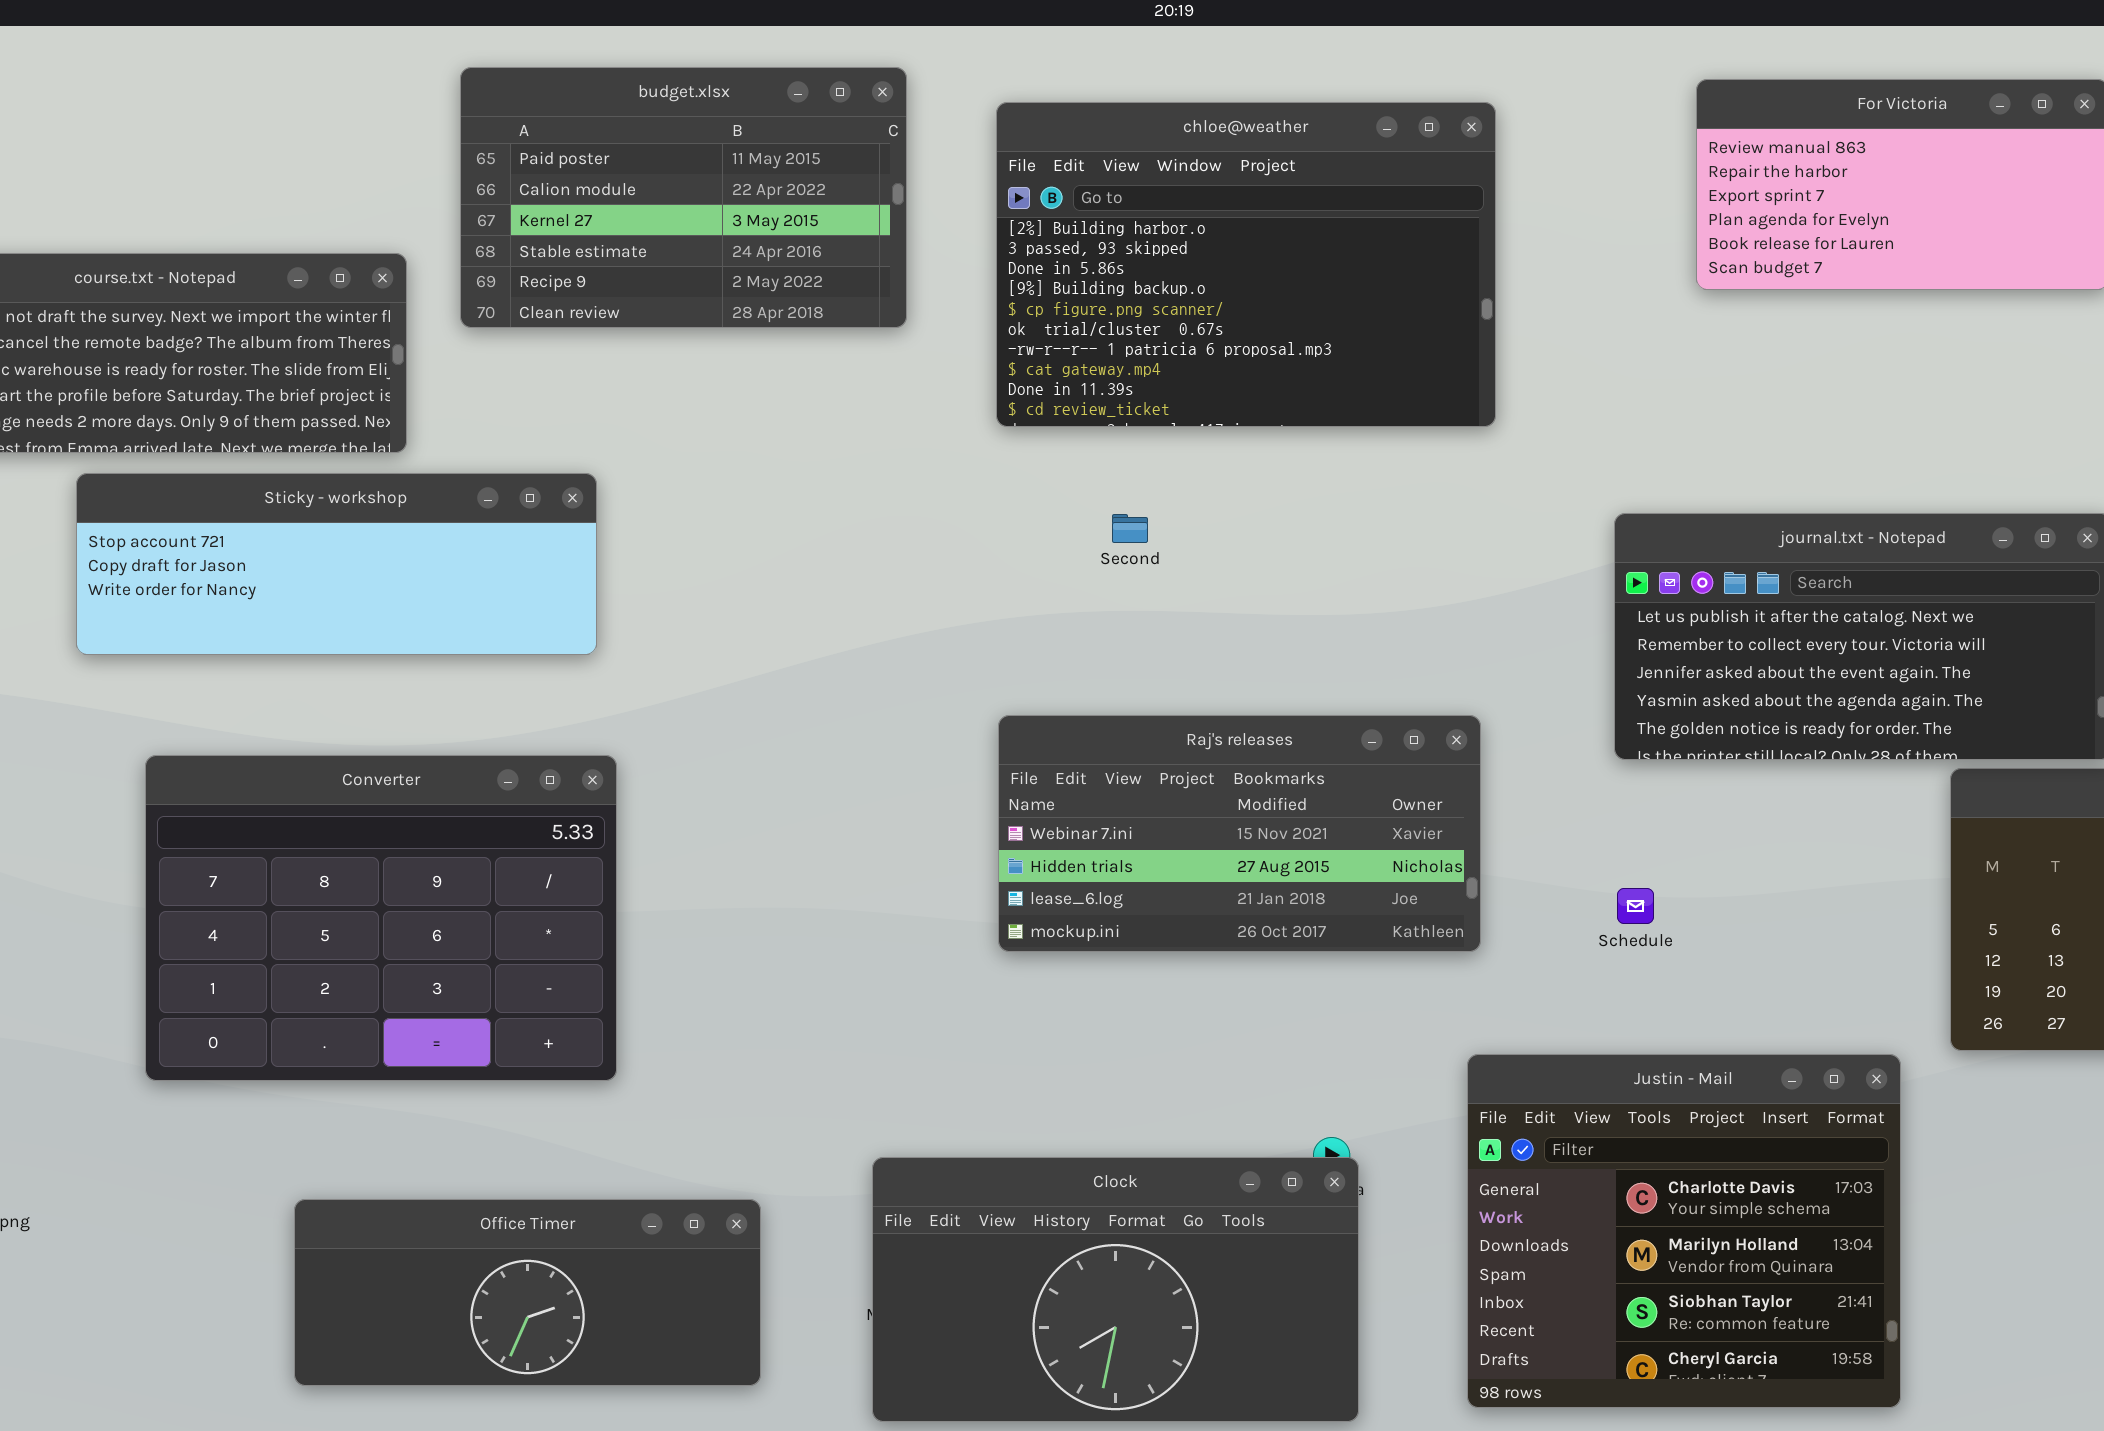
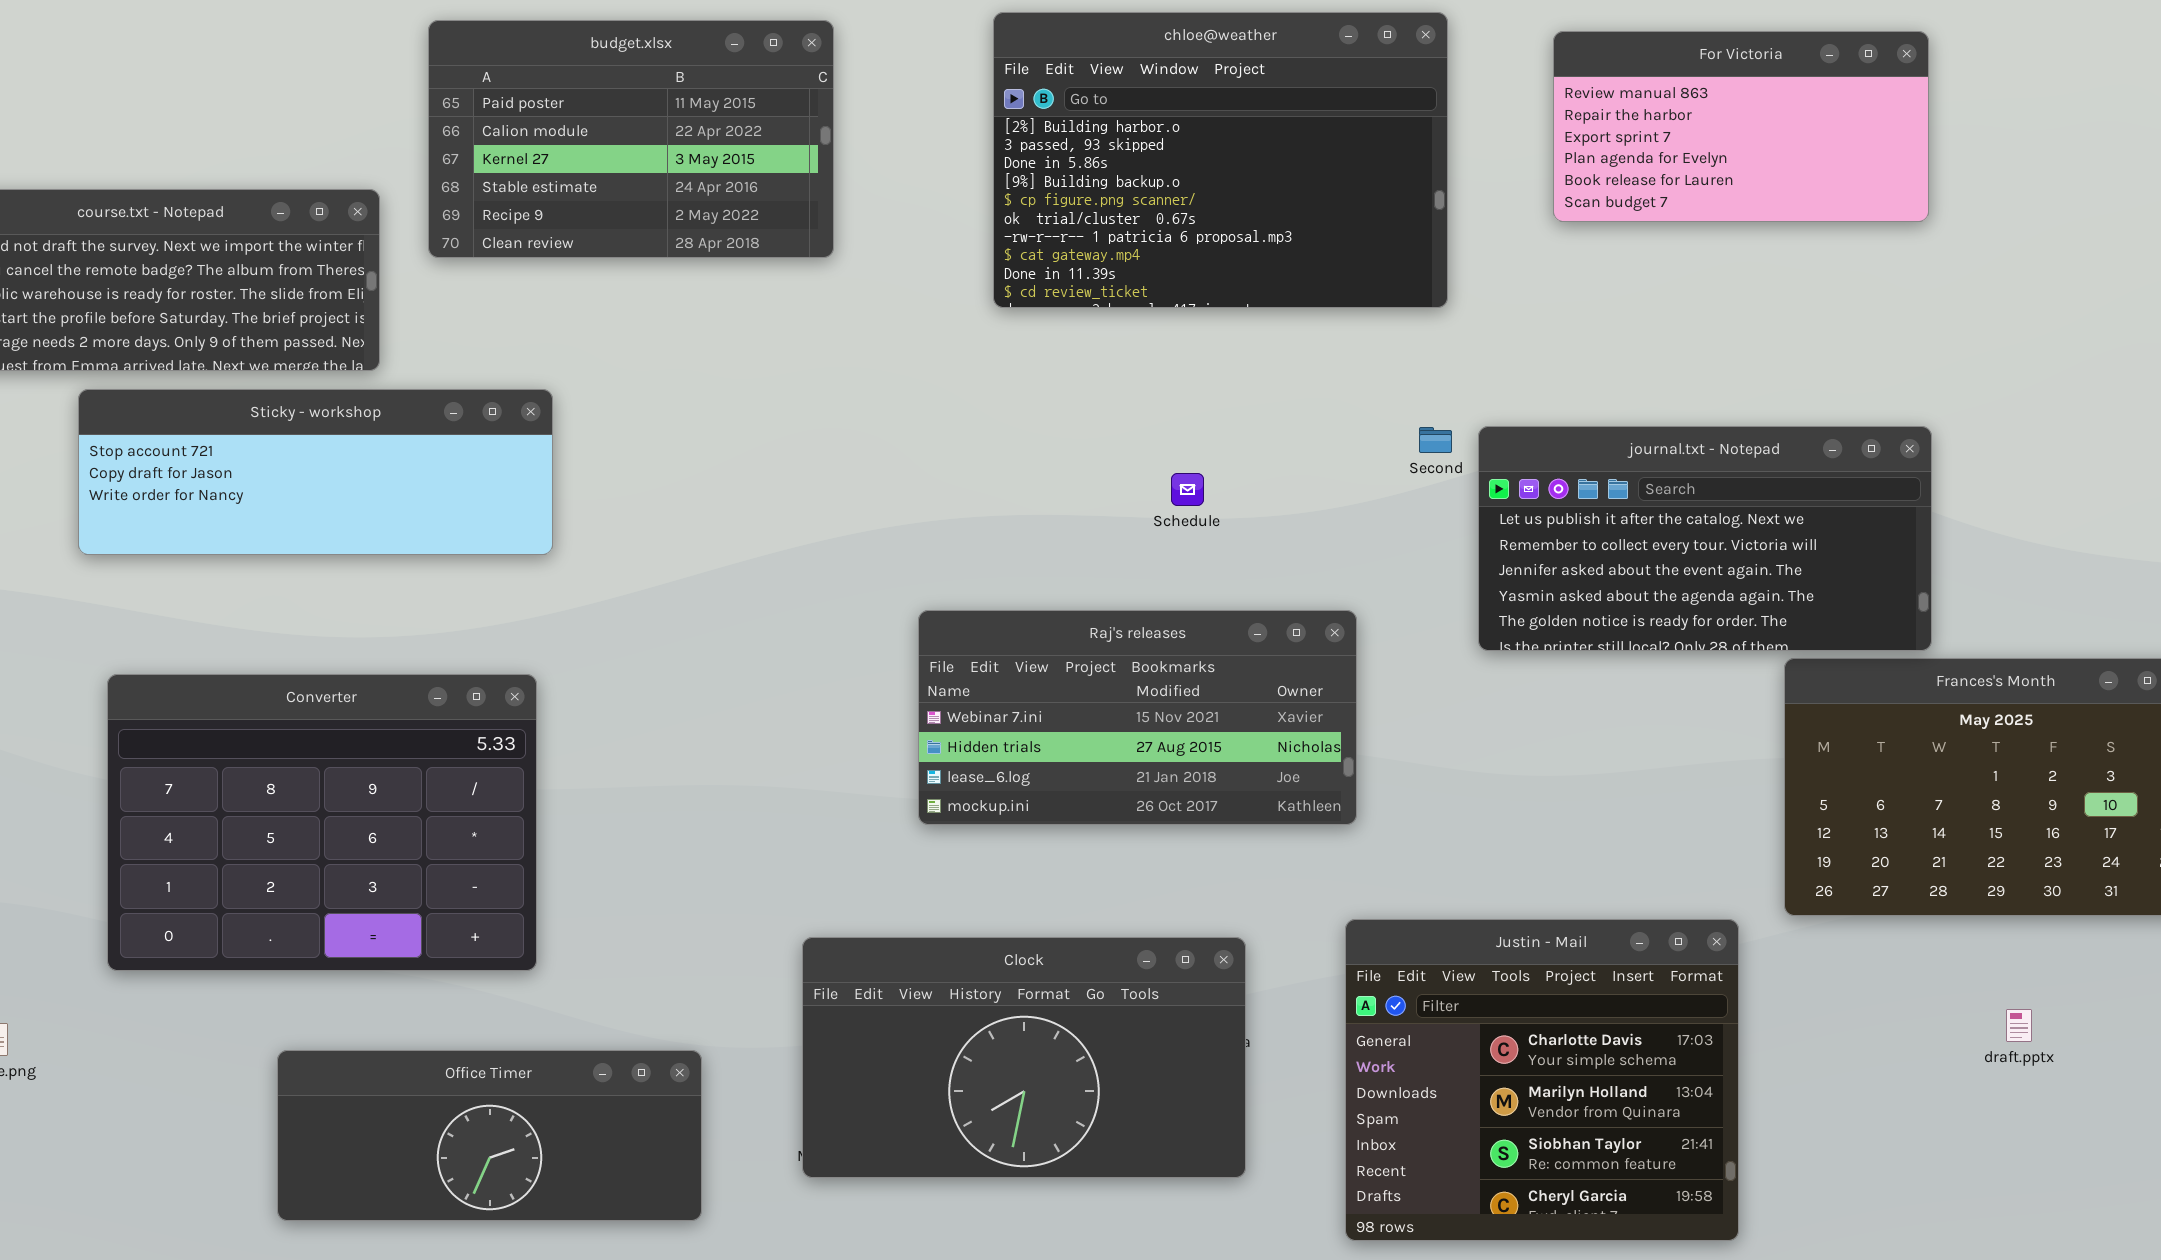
chloe@weather: [996,102,1496,427] -> [993,12,1448,308], moved
Second: [1112,514,1148,543] -> [1419,427,1452,453], moved
Converter: [145,755,617,1081] -> [107,674,537,971], moved
Schedule: [1617,888,1654,924] -> [1171,473,1204,506], moved
Clock: [872,1157,1359,1422] -> [802,937,1246,1178], moved

